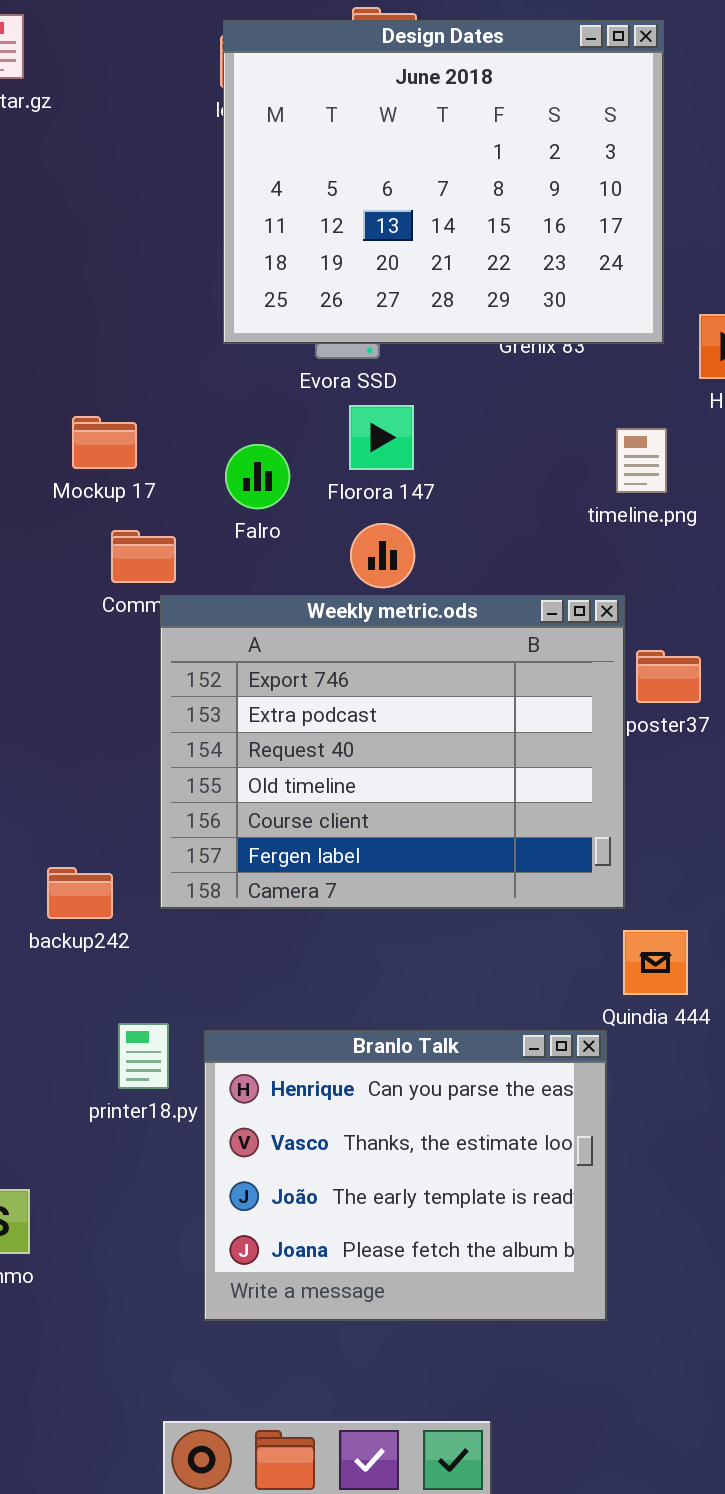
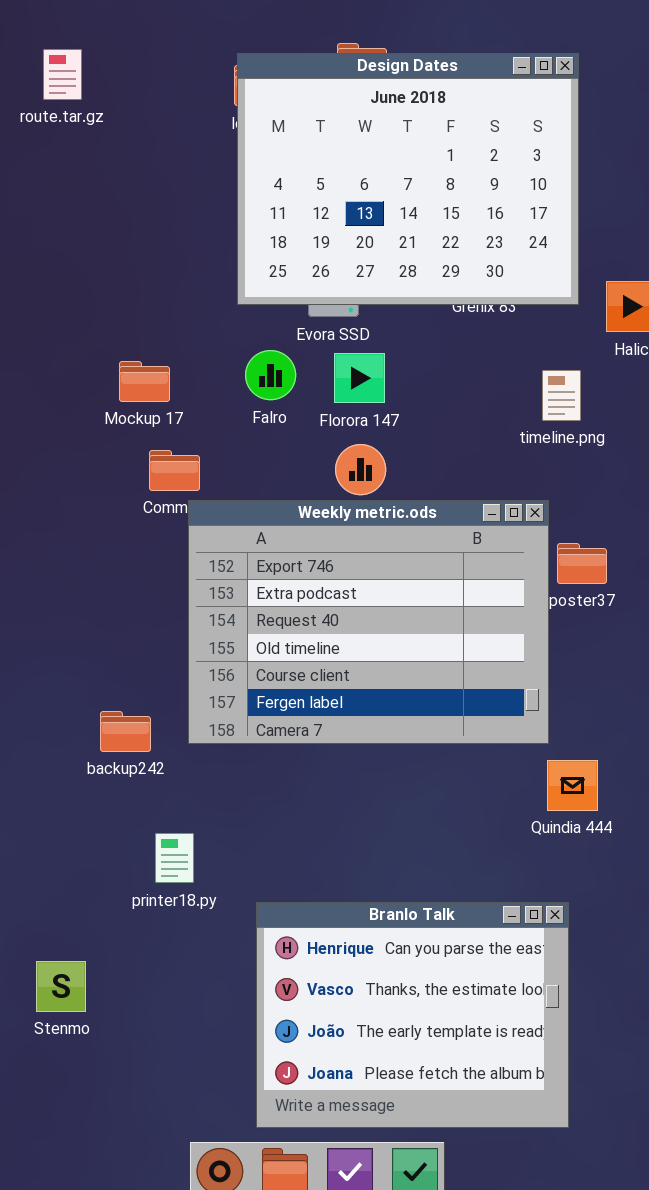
Falro: [225,444,290,509] -> [245,350,296,400], moved
Branlo Talk: [204,1030,607,1321] -> [256,902,569,1128], moved

